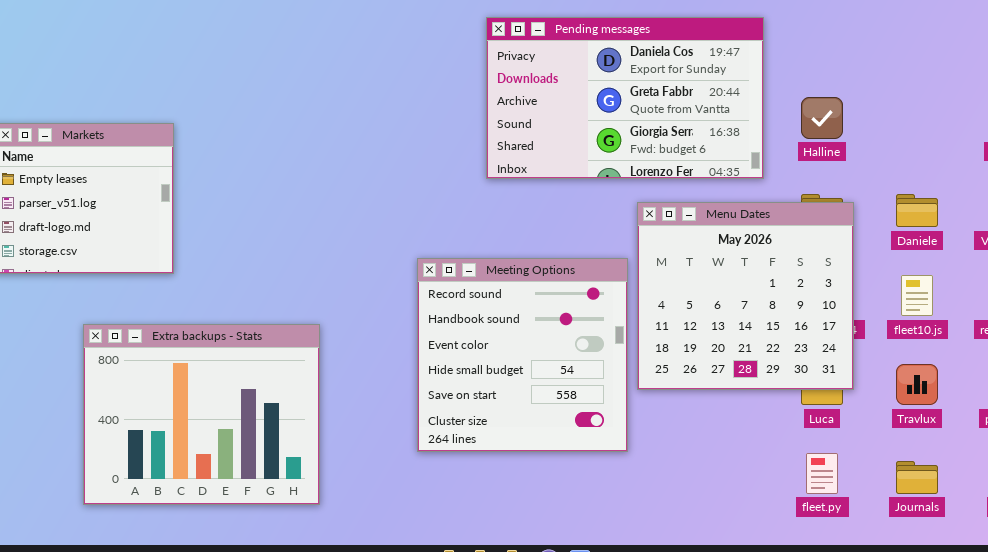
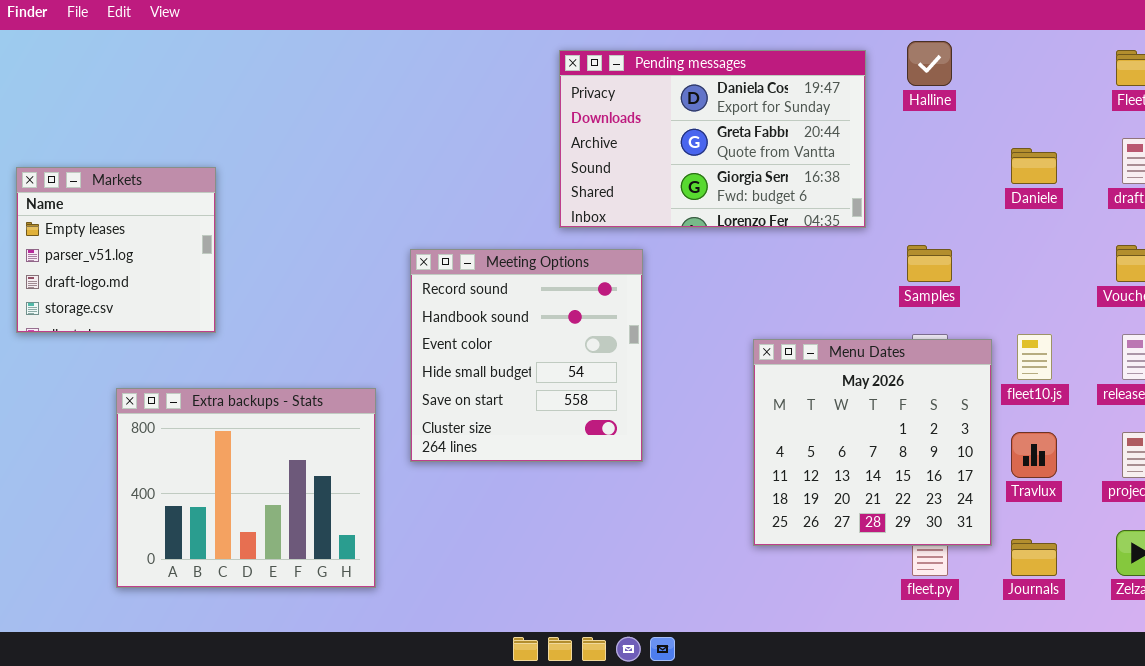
Halline: [801,97,843,139] -> [907,41,952,86], moved
Daniele: [896,194,938,227] -> [1011,148,1057,184], moved
Menu Dates: [637,202,854,390] -> [753,339,992,546], moved
Meeting Options: [417,258,628,452] -> [410,249,643,462], moved

